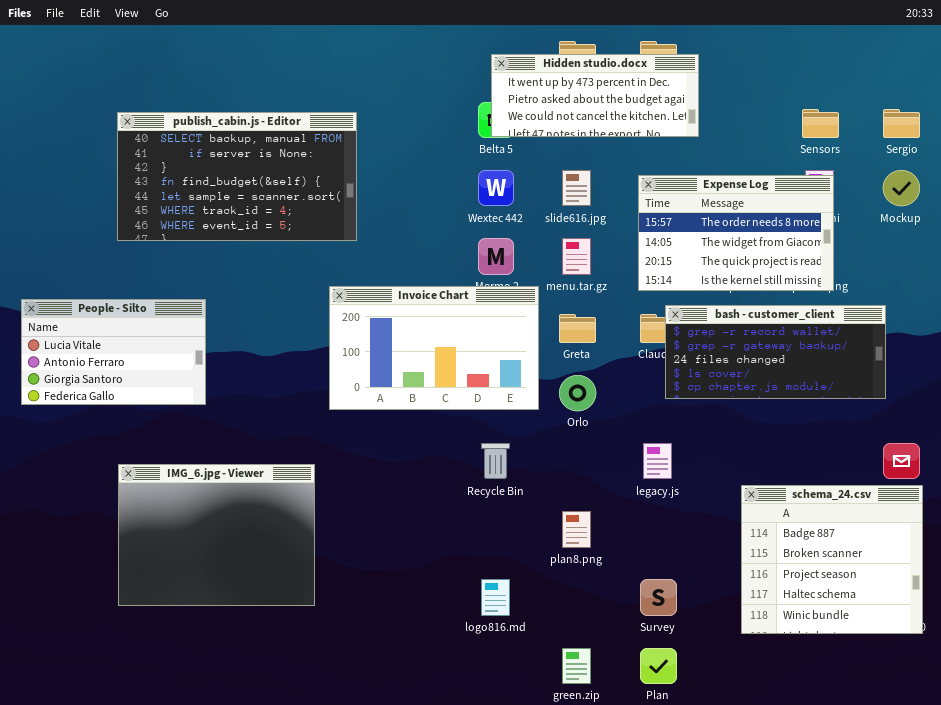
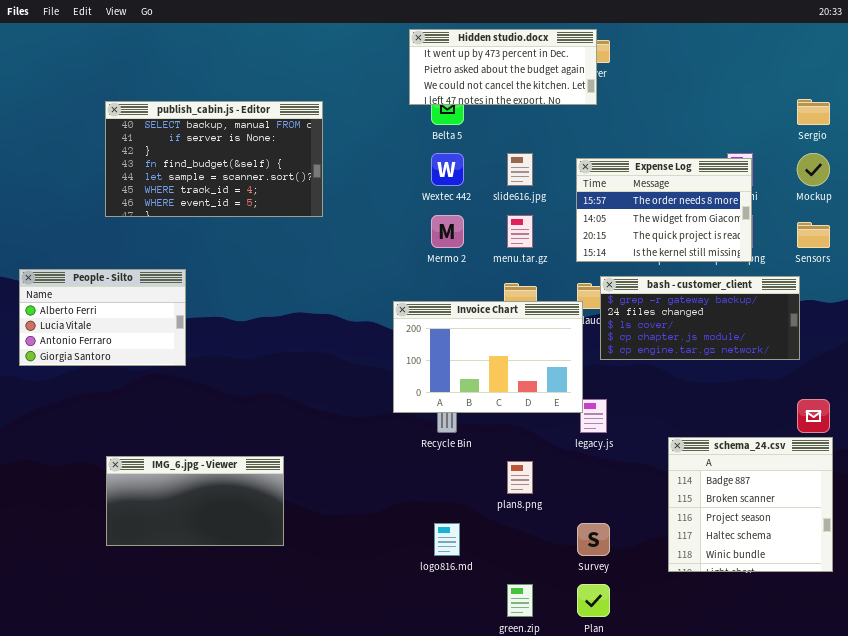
Hidden studio.docx: [491,54,699,137] -> [409,29,597,105], moved
Sensors: [802,109,839,138] -> [797,222,830,248], moved
Invoice Chart: [329,286,539,410] -> [393,301,583,413], moved
People - Silto: [21,299,206,405] -> [19,269,186,366], scrolled up 1 row
bash - customer_client: [665,305,886,399] -> [600,276,800,360], scrolled down 1 row
IMG_6.jpg - Viewer: [118,464,315,606] -> [106,456,284,546], resized

